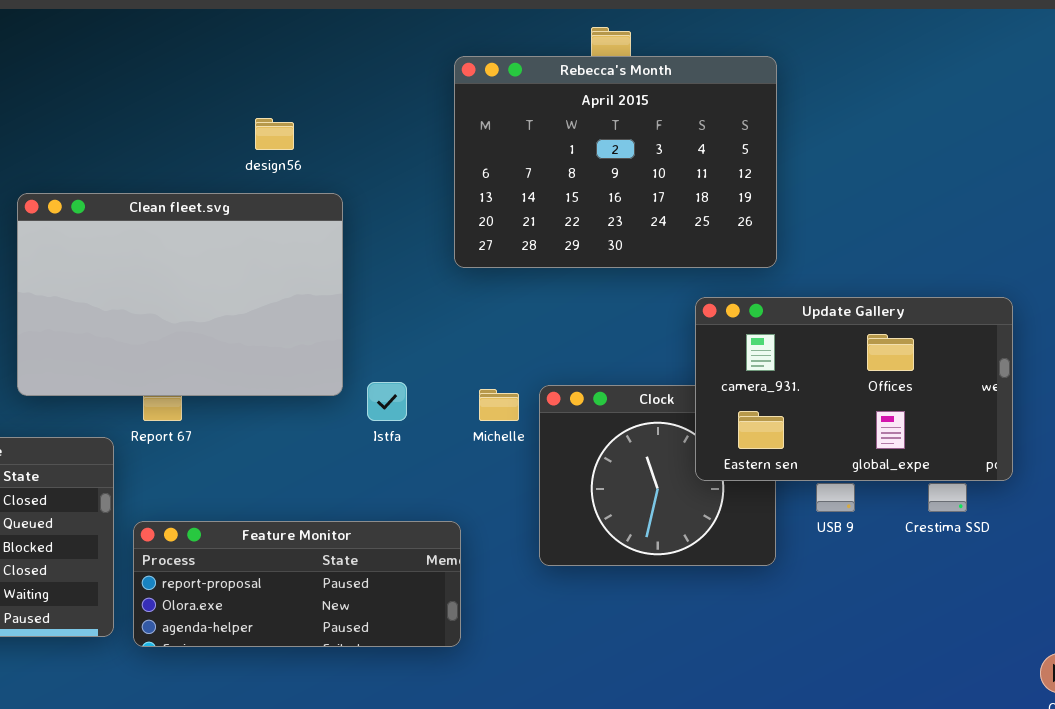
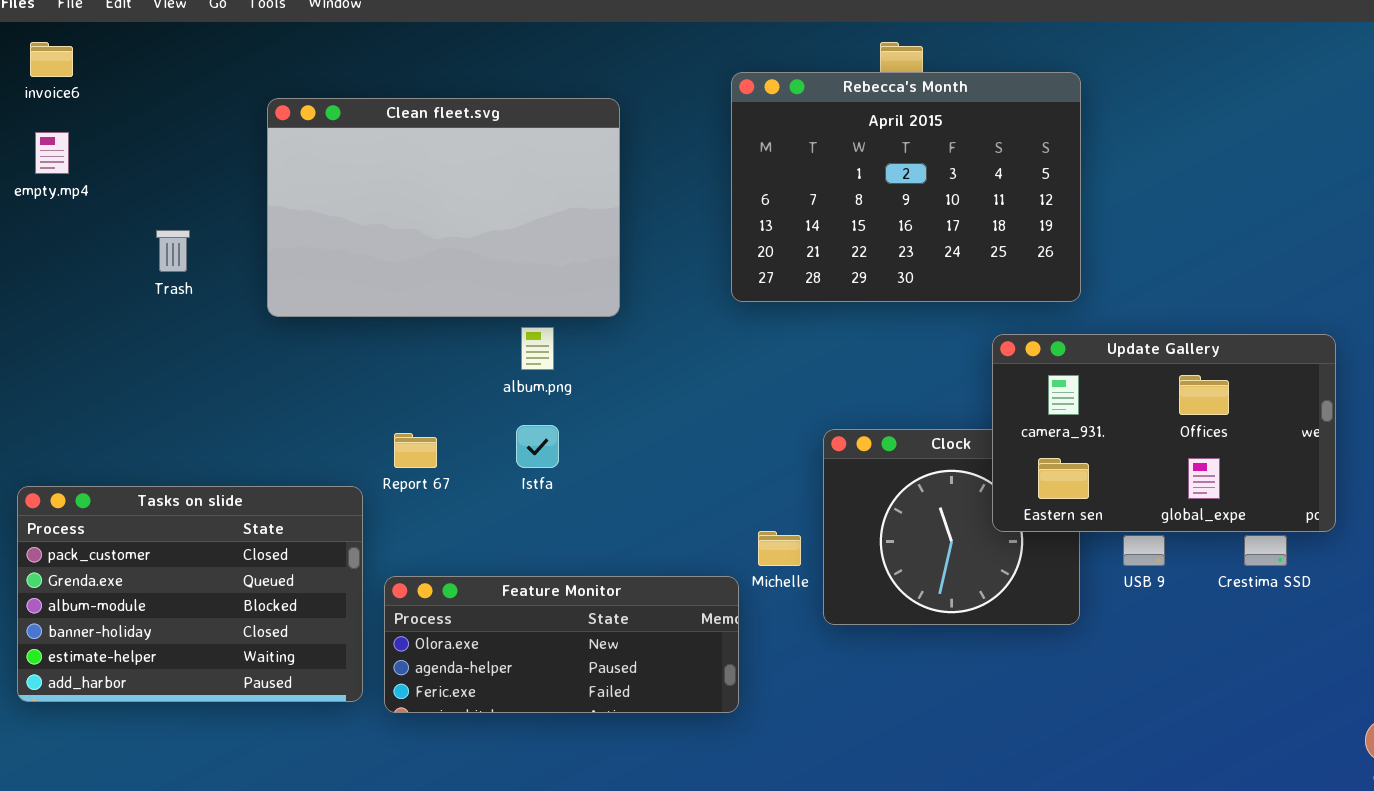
Clean fleet.svg: [17,193,343,396] -> [267,98,620,317], moved
Istfa: [367,382,407,421] -> [516,425,559,468], moved
Michelle: [479,389,519,421] -> [758,531,801,566], moved
Feature Monitor: [133,521,461,647] -> [384,576,739,713], scrolled down 1 row

